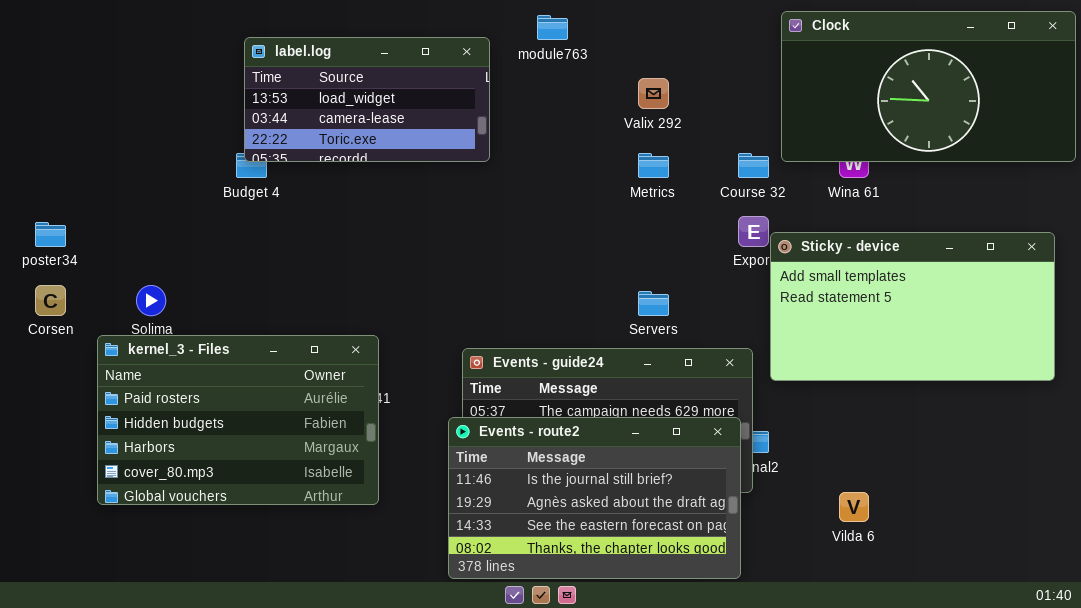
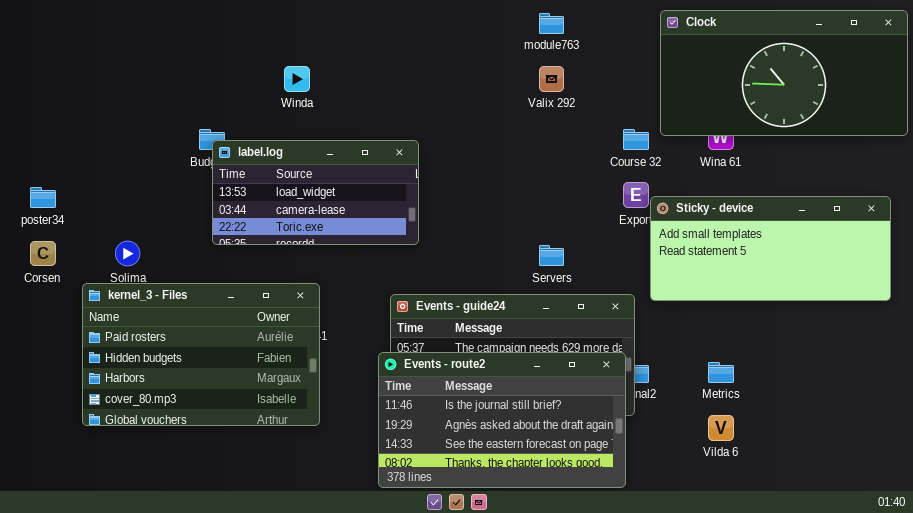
module763: [537,15,568,40] -> [539,13,564,34], moved
label.log: [244,37,490,162] -> [212,140,419,245], moved
Metrics: [638,153,669,178] -> [708,362,734,383], moved
Sticky - device: [770,232,1055,381] -> [650,196,891,301], resized

